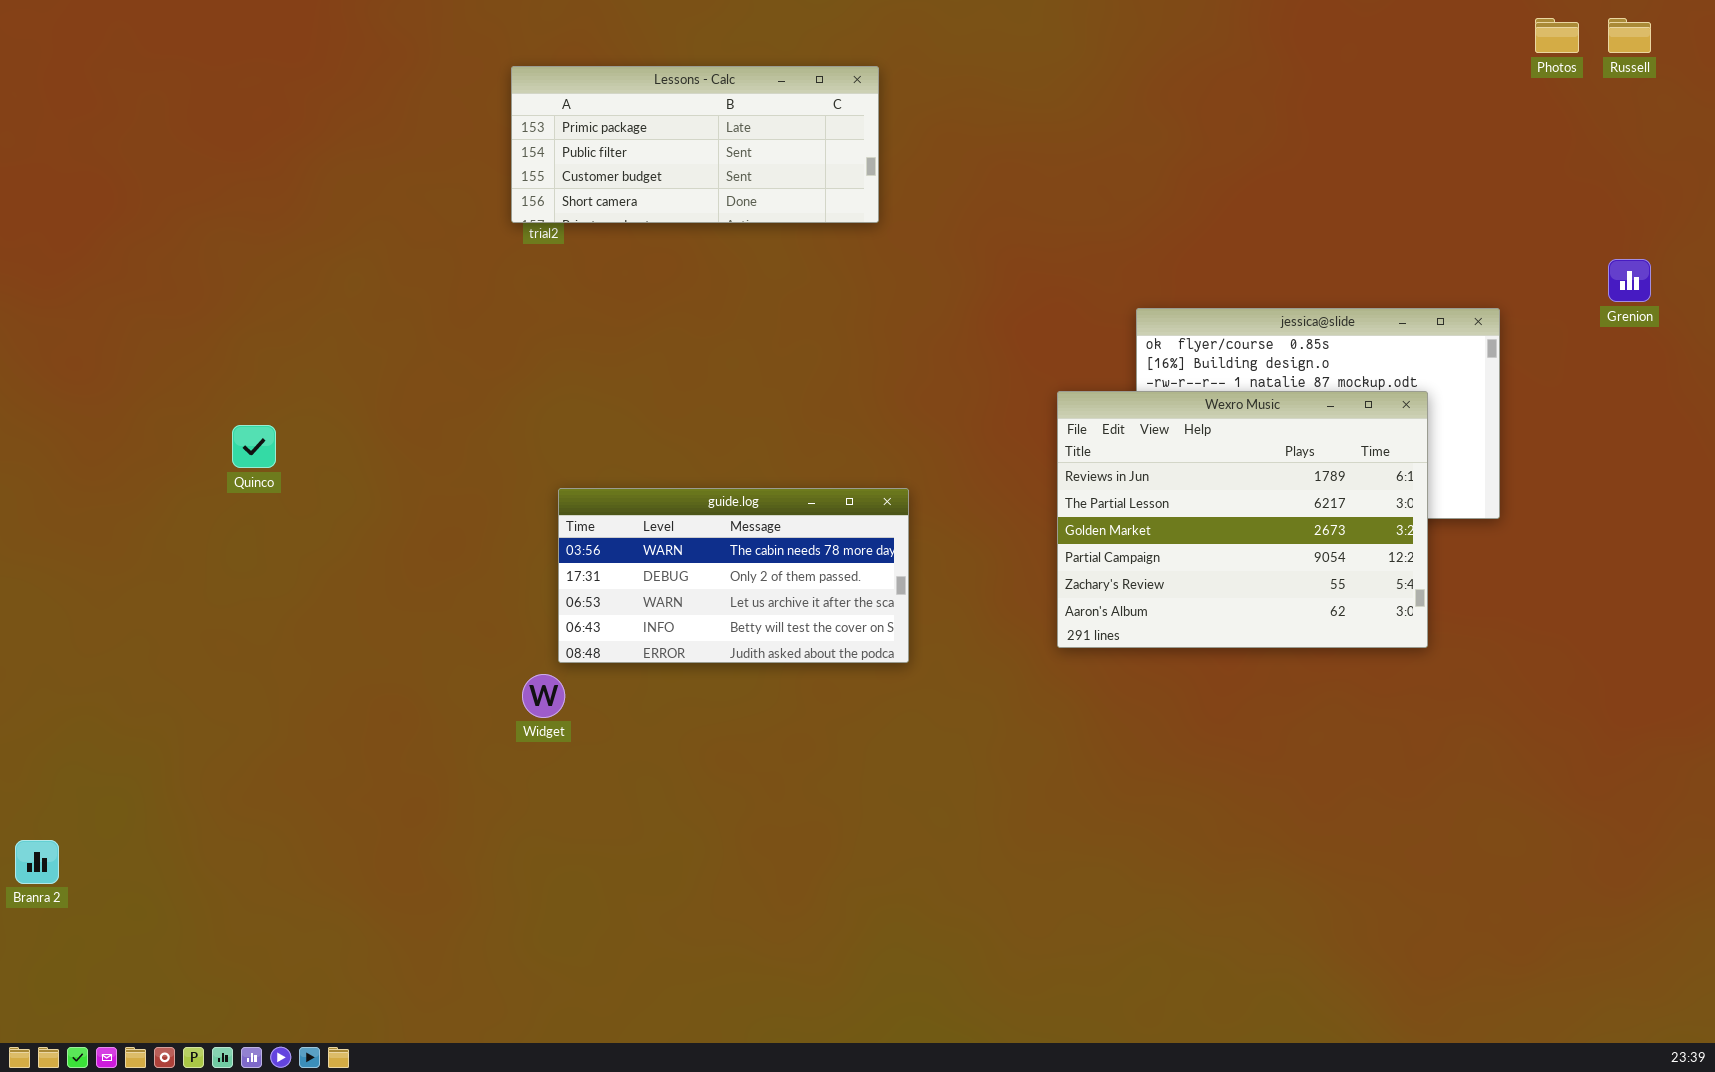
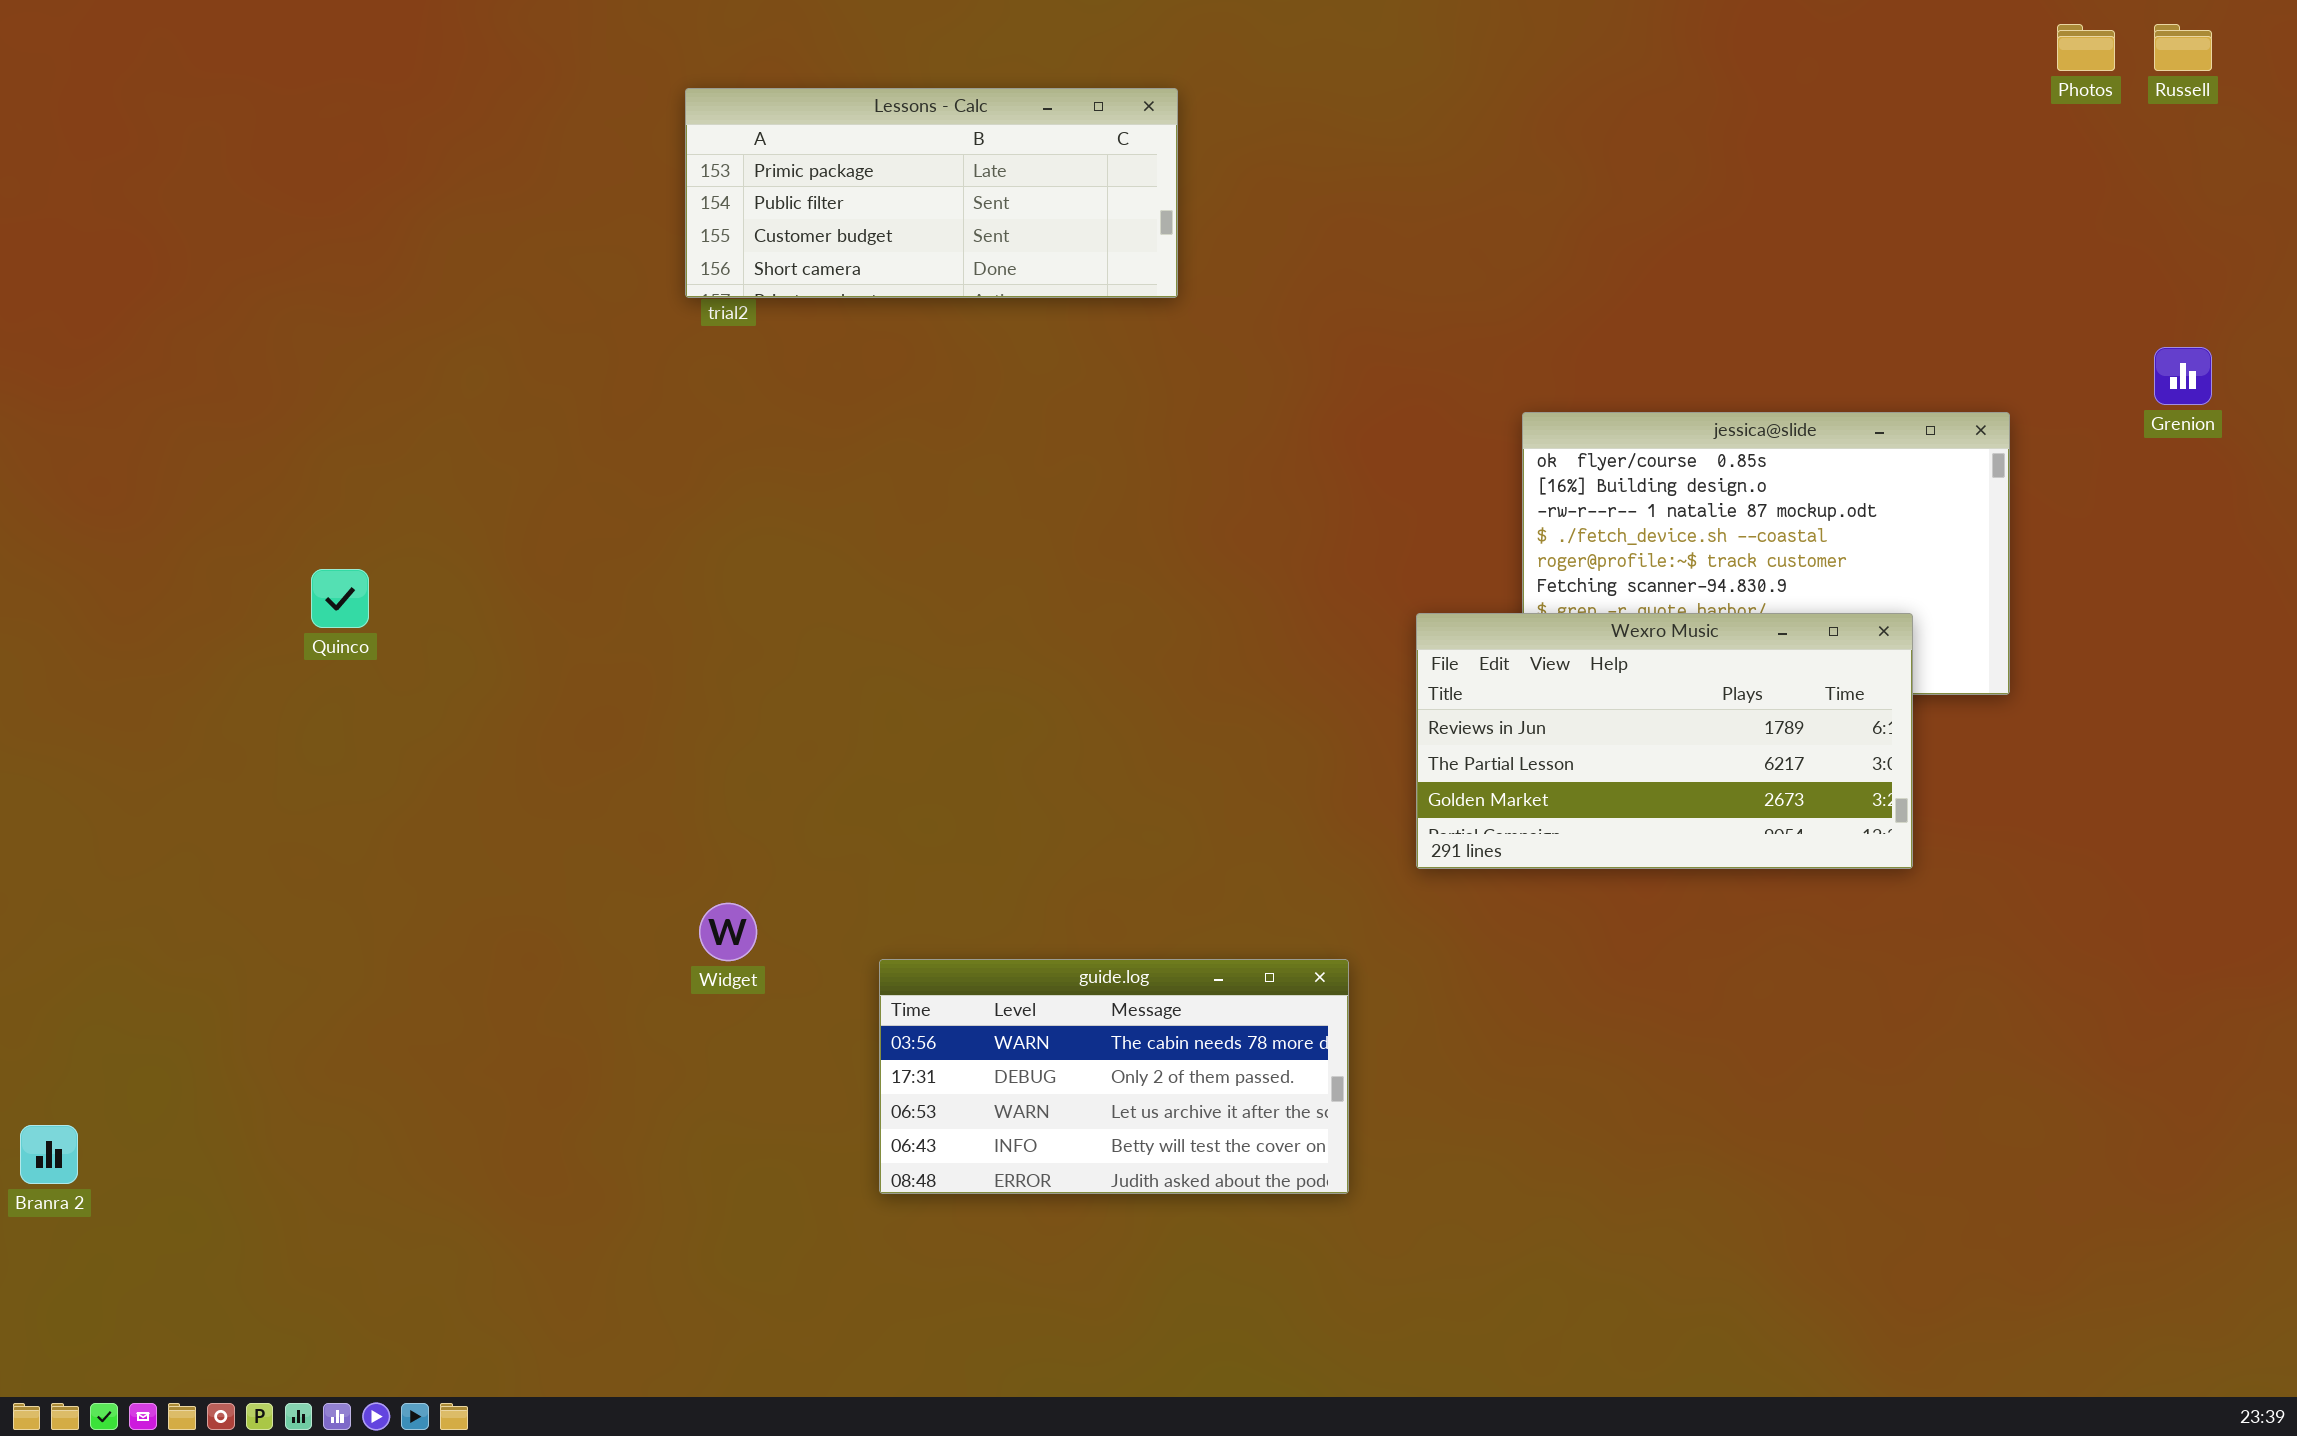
Wexro Music: [1057,391,1428,648] -> [1416,613,1913,869], resized
guide.log: [558,488,909,663] -> [879,959,1349,1194], moved

